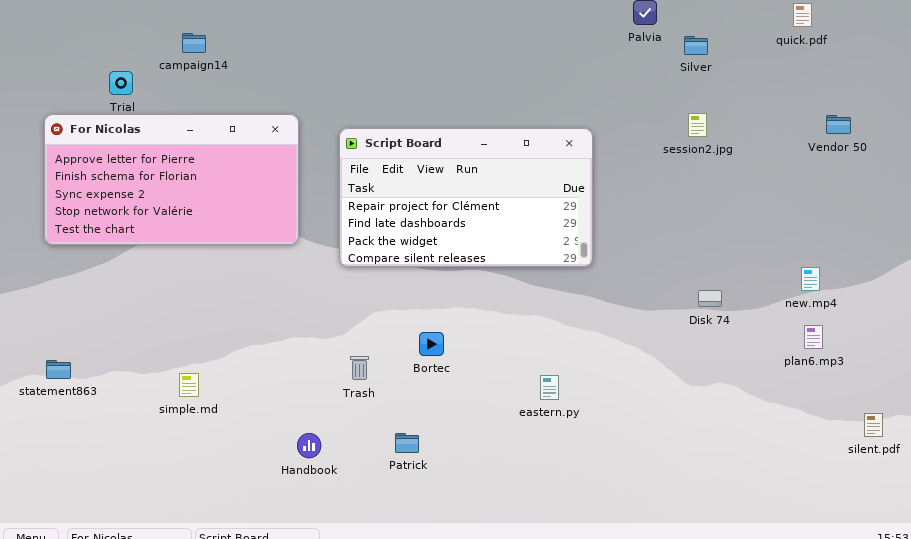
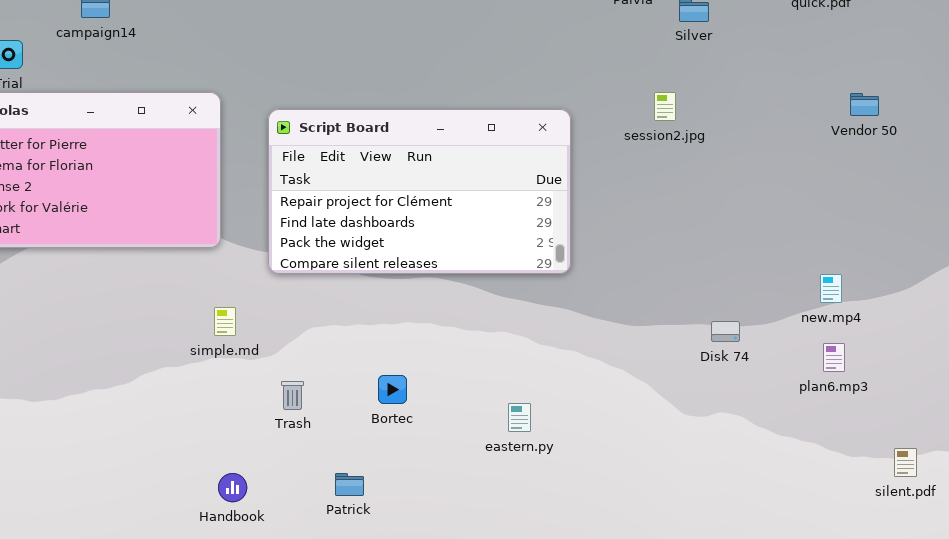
session2.jpg: [688,113,707,137] -> [654,92,676,121], moved
Disk 74: [698,290,722,307] -> [711,321,740,342], moved
Bortec: [419,332,444,356] -> [378,375,407,404], moved
simple.md: [179,373,199,397] -> [214,307,236,336], moved

